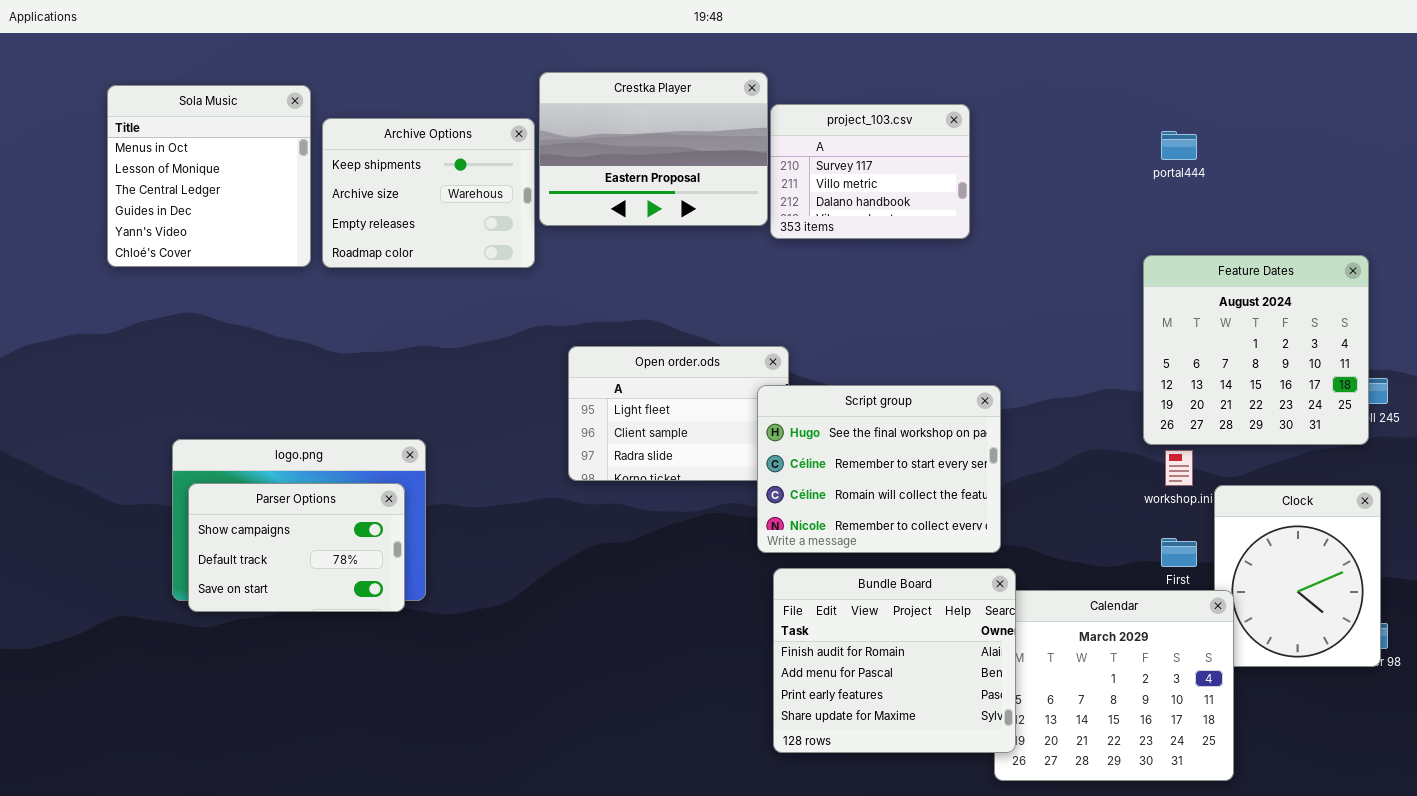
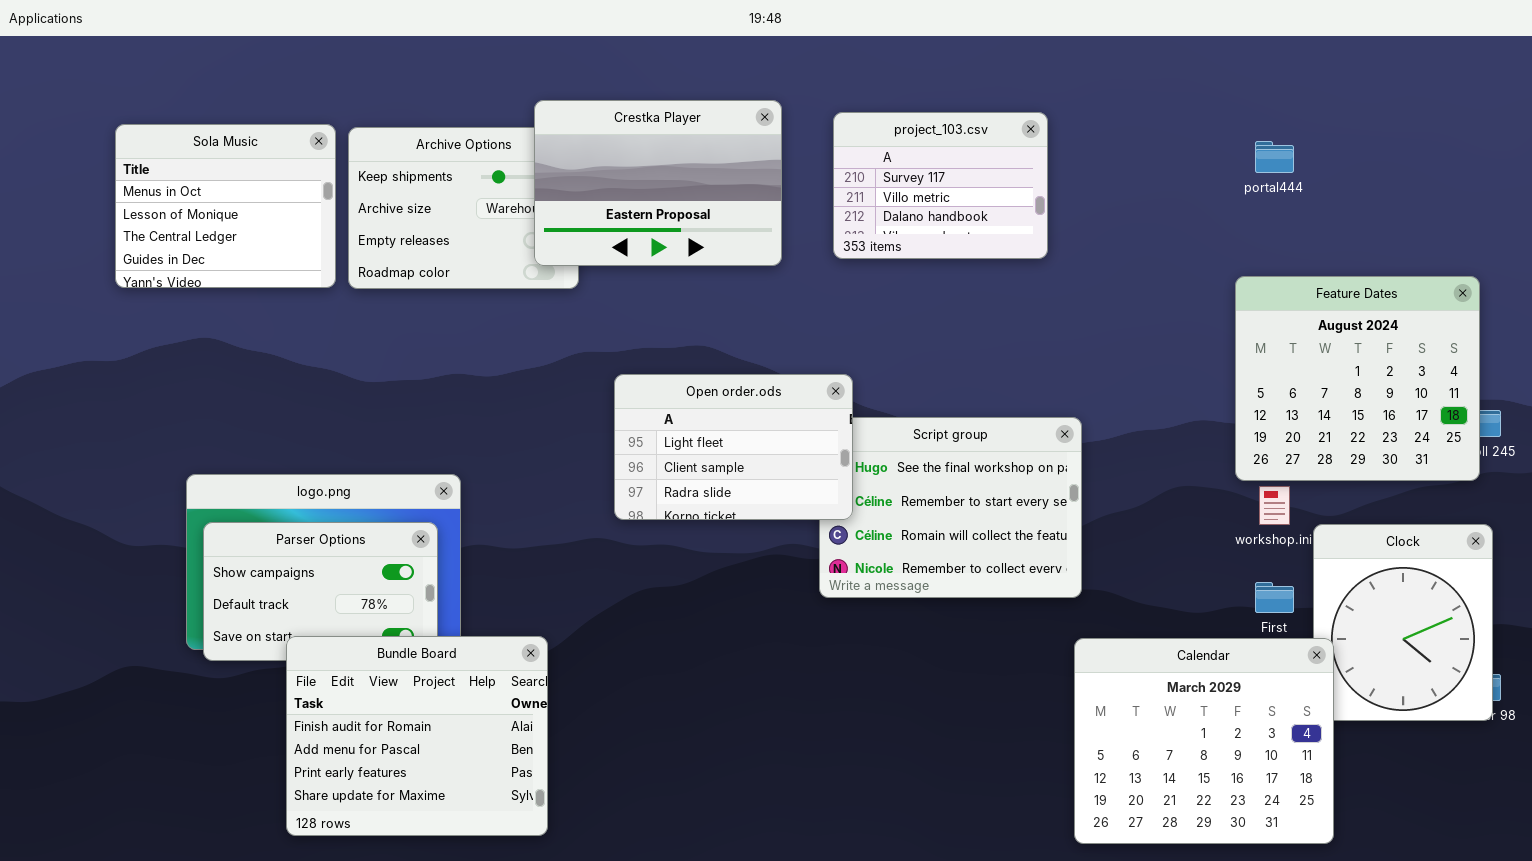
Crestka Player: [539,72,768,226] -> [534,100,782,266], moved
Sola Music: [107,85,311,267] -> [115,124,336,288], resized
Open order.ods: [568,346,789,481] -> [614,374,853,520], raised
Bundle Board: [773,568,1016,753] -> [286,636,548,836], moved

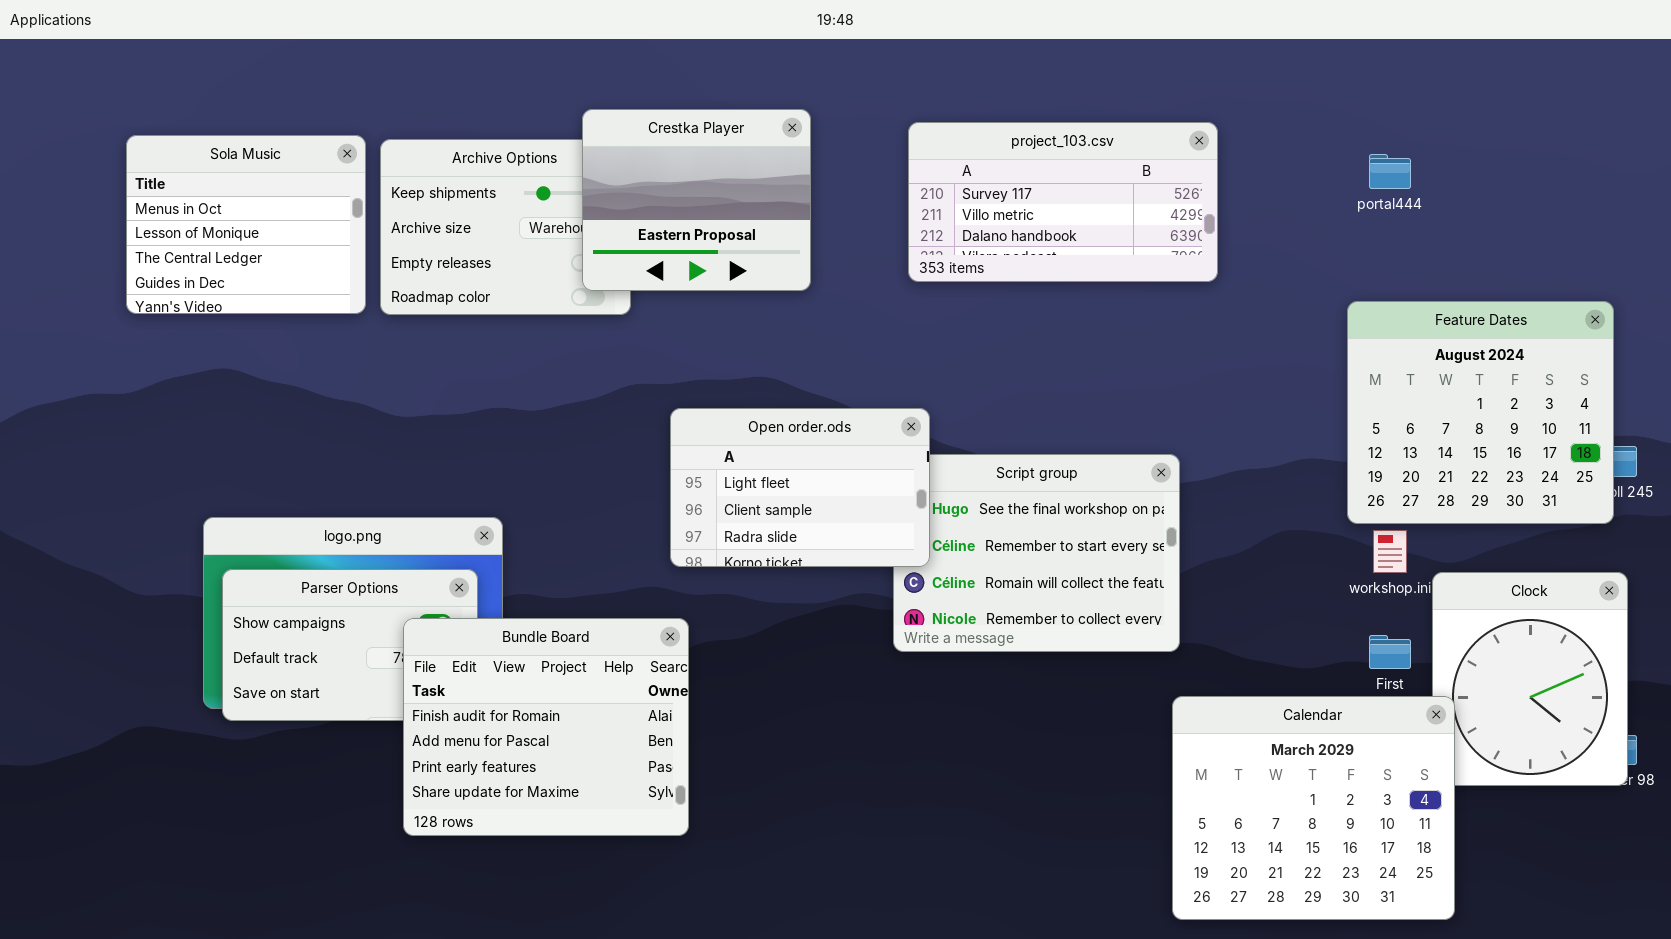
Crestka Player: [534,100,782,266] -> [582,109,811,291], resized
project_103.csv: [833,112,1048,259] -> [908,122,1218,282], resized
Bundle Board: [286,636,548,836] -> [403,618,689,836], moved

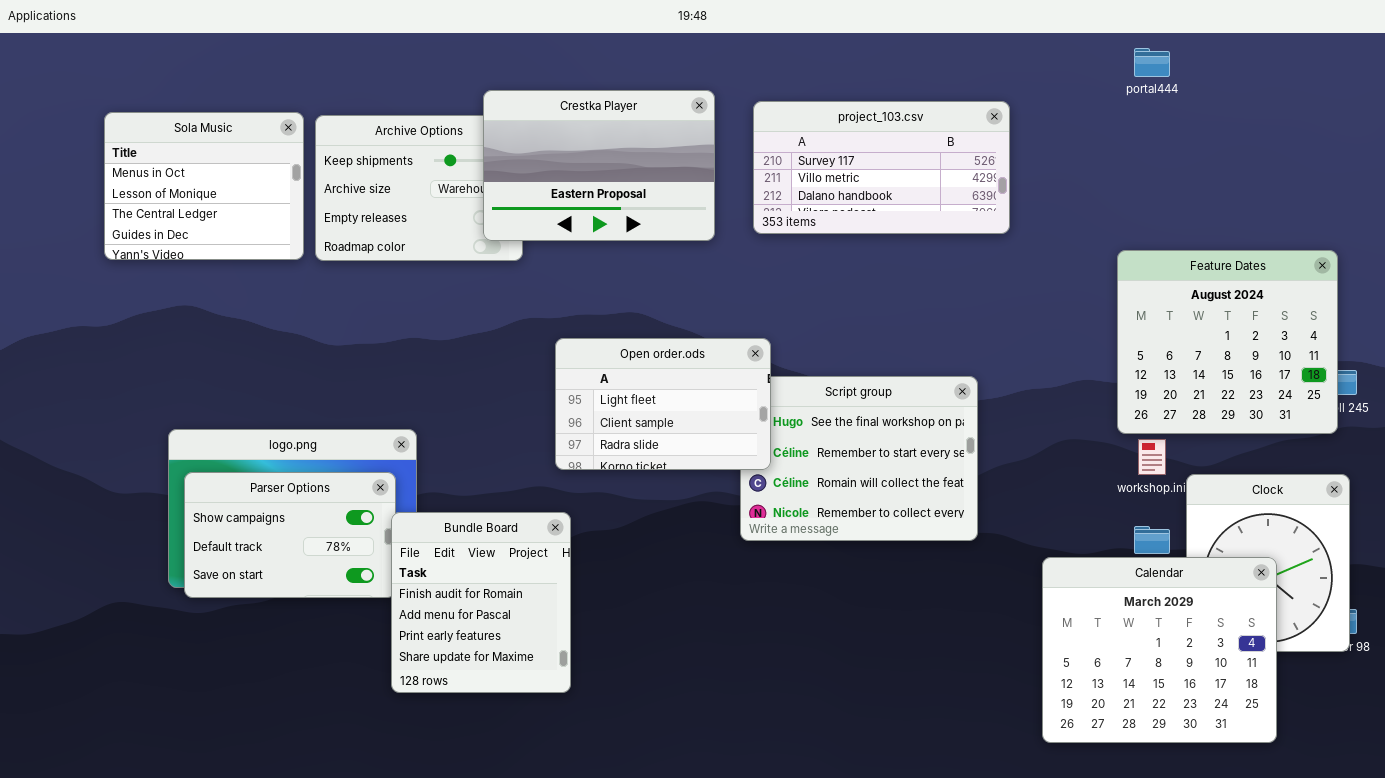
Crestka Player: [582,109,811,291] -> [483,90,715,241], resized
portal444: [1369,154,1411,189] -> [1134,48,1170,77], moved
Bundle Board: [403,618,689,836] -> [391,512,571,693], resized
Calendar: [1172,696,1455,920] -> [1042,557,1277,743], moved

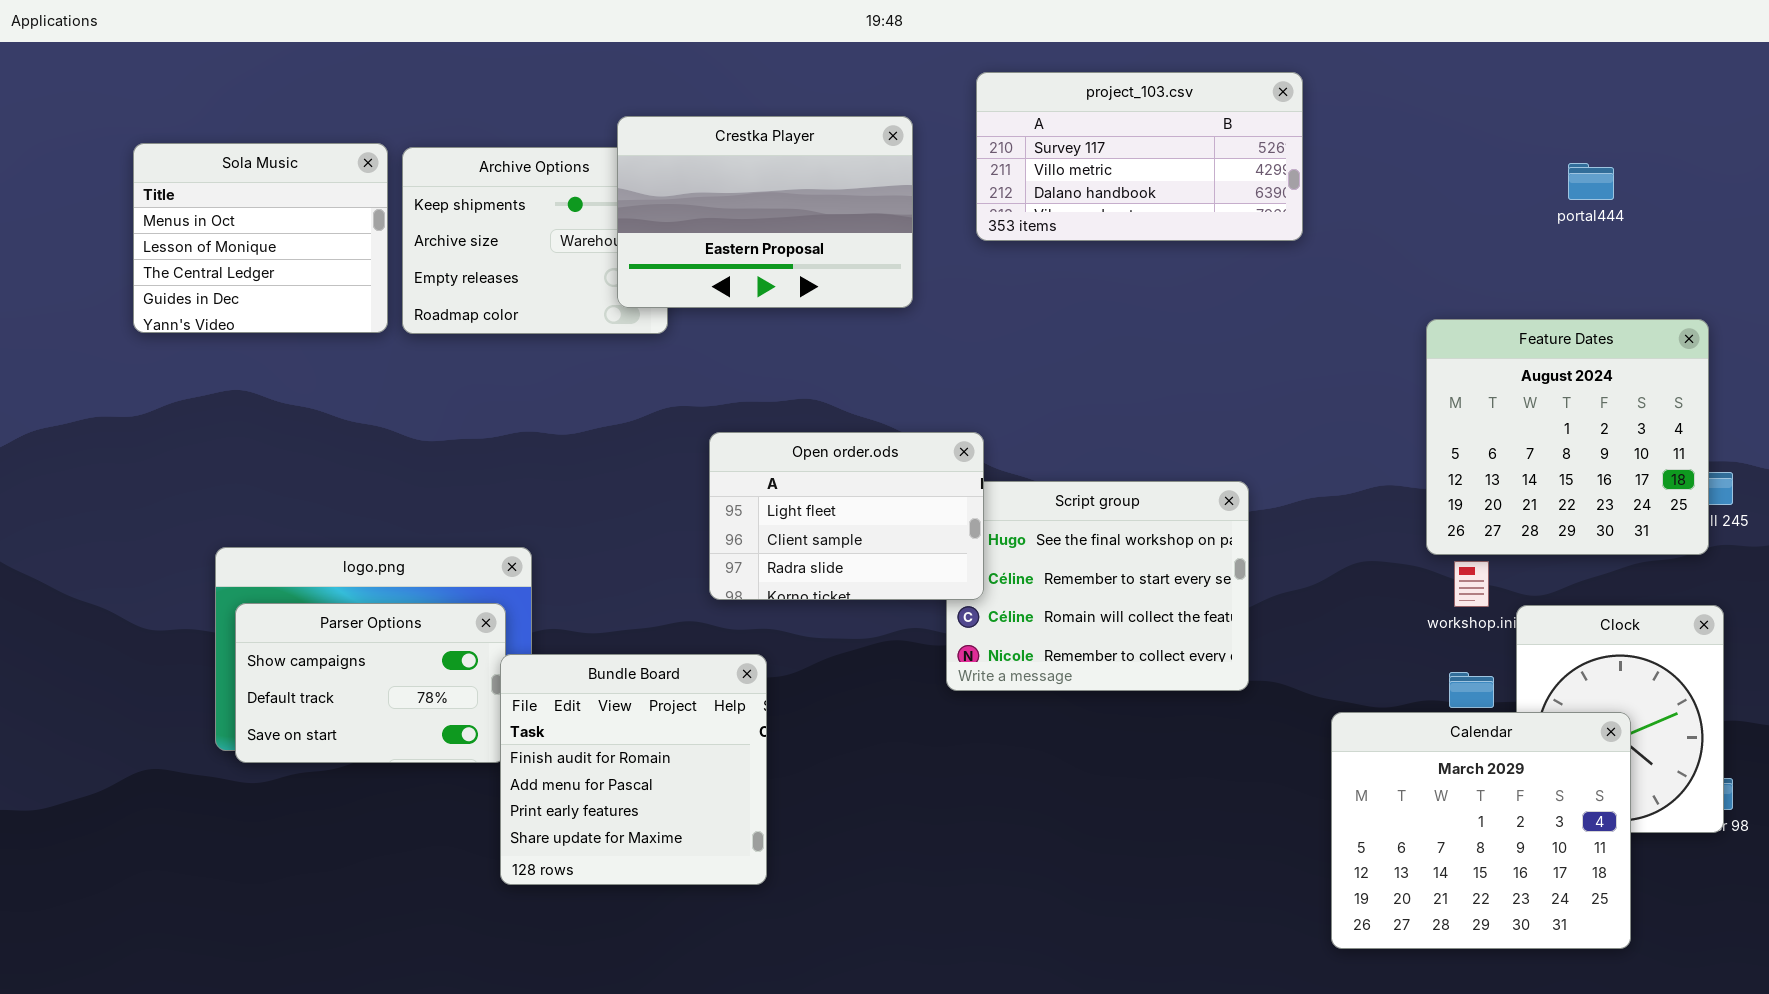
portal444: [1134,48,1170,77] -> [1568,163,1614,200], moved
project_103.csv: [753,101,1010,234] -> [976,72,1303,241], moved
Bundle Board: [391,512,571,693] -> [500,654,767,885], resized

